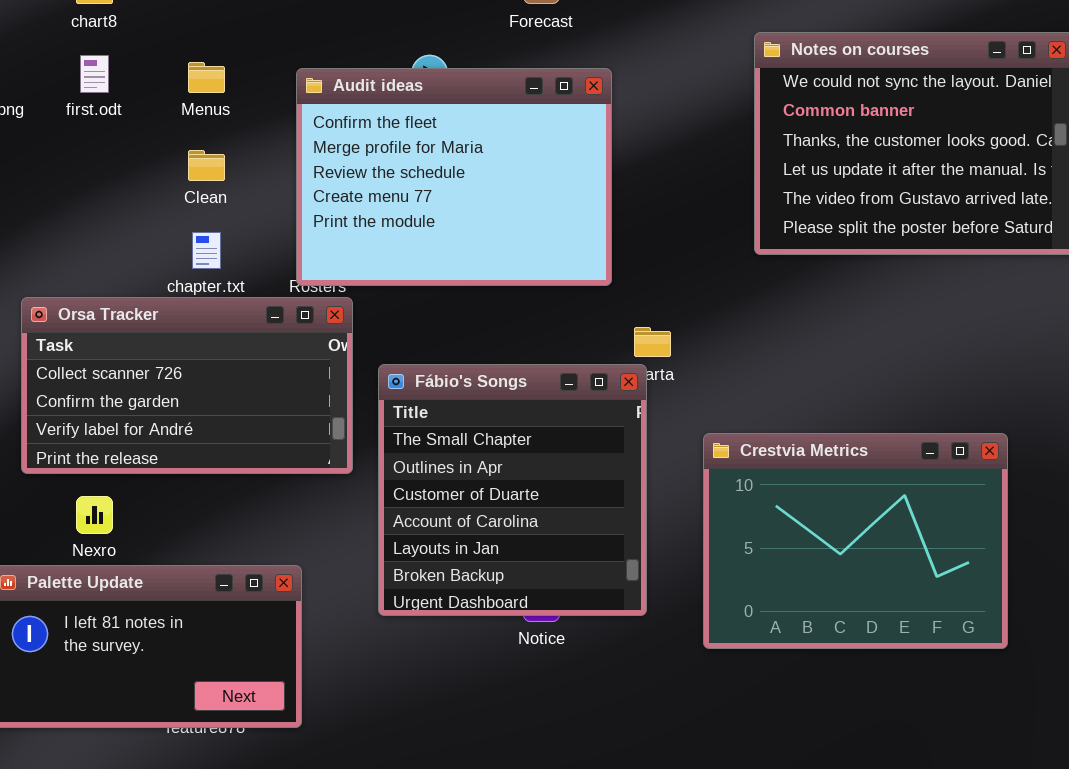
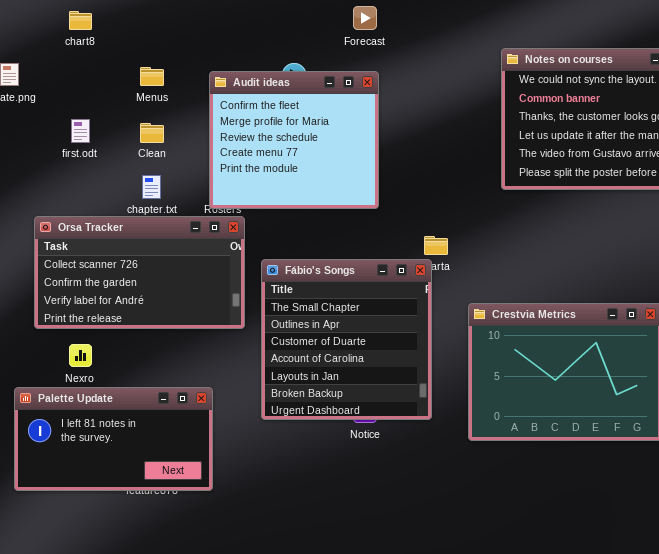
first.odt: [80,55,109,93] -> [71,119,90,143], moved
Audit ideas: [296,68,612,286] -> [209,71,379,209], resized

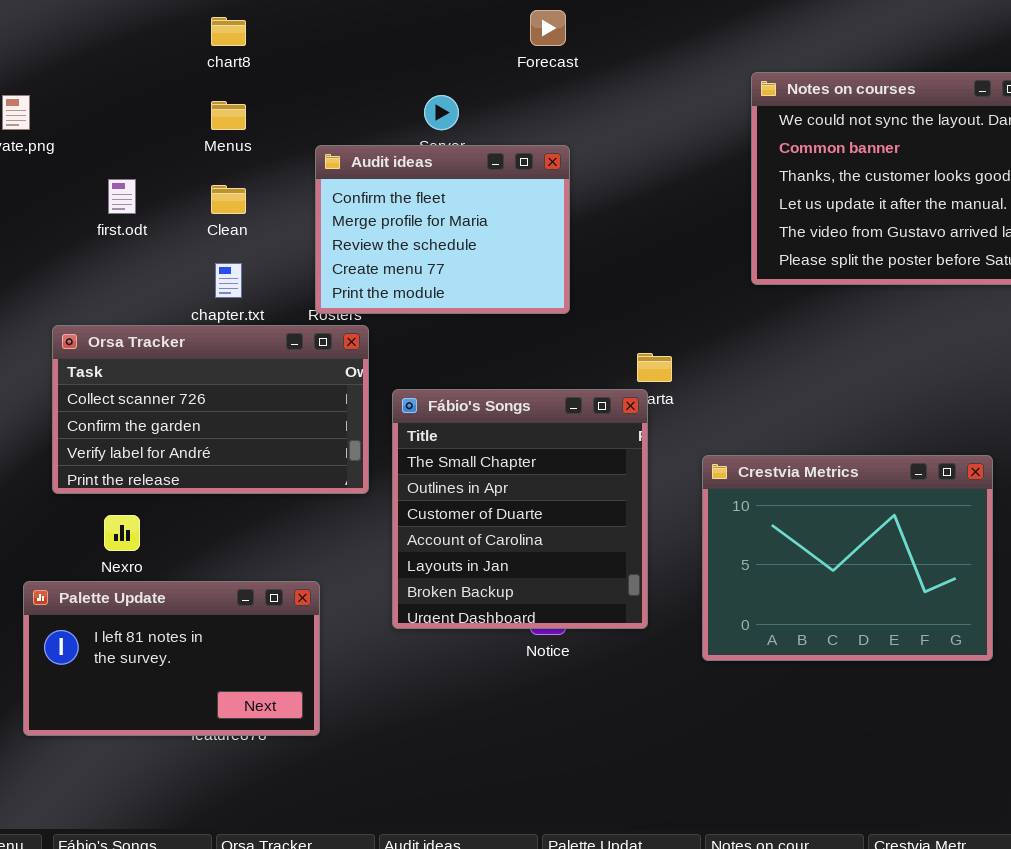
chart8: [69,11,92,30] -> [211,17,246,46], moved
Audit ideas: [209,71,379,209] -> [315,145,570,314], resized

